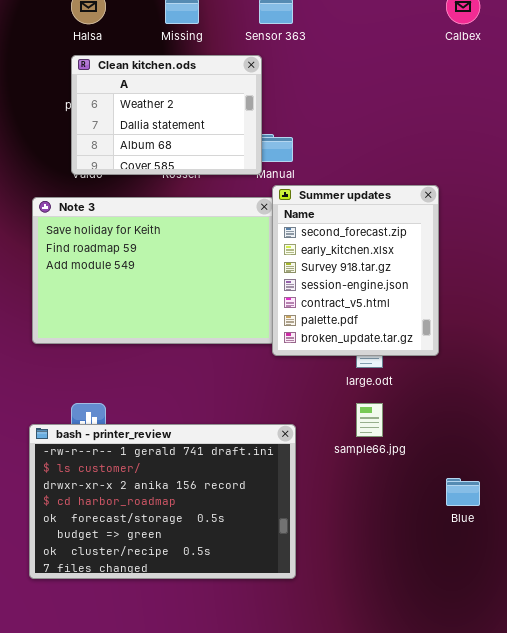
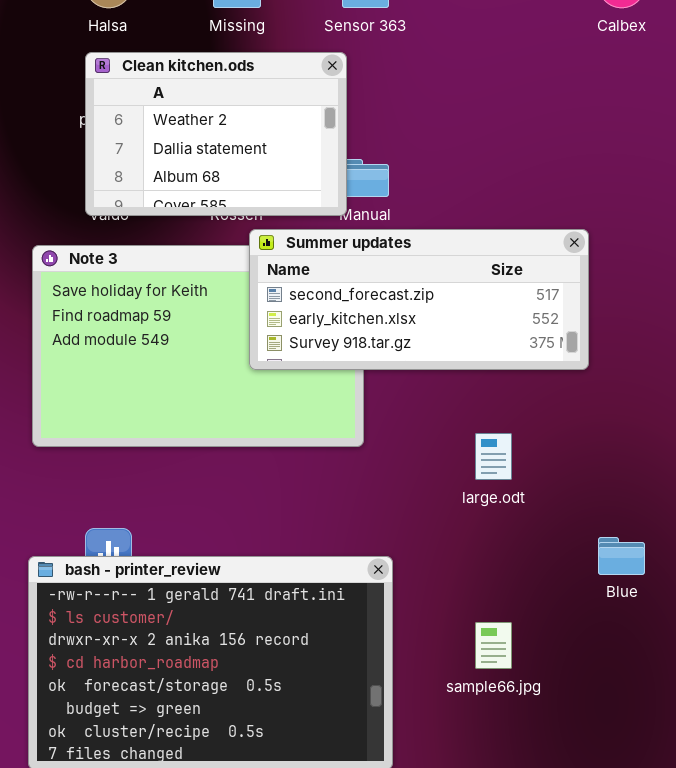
Summer updates: [272,185,439,356] -> [249,229,589,370], resized
sample66.jpg: [356,403,383,437] -> [475,622,512,669], moved
Blue: [446,478,480,506] -> [598,537,645,575], moved

